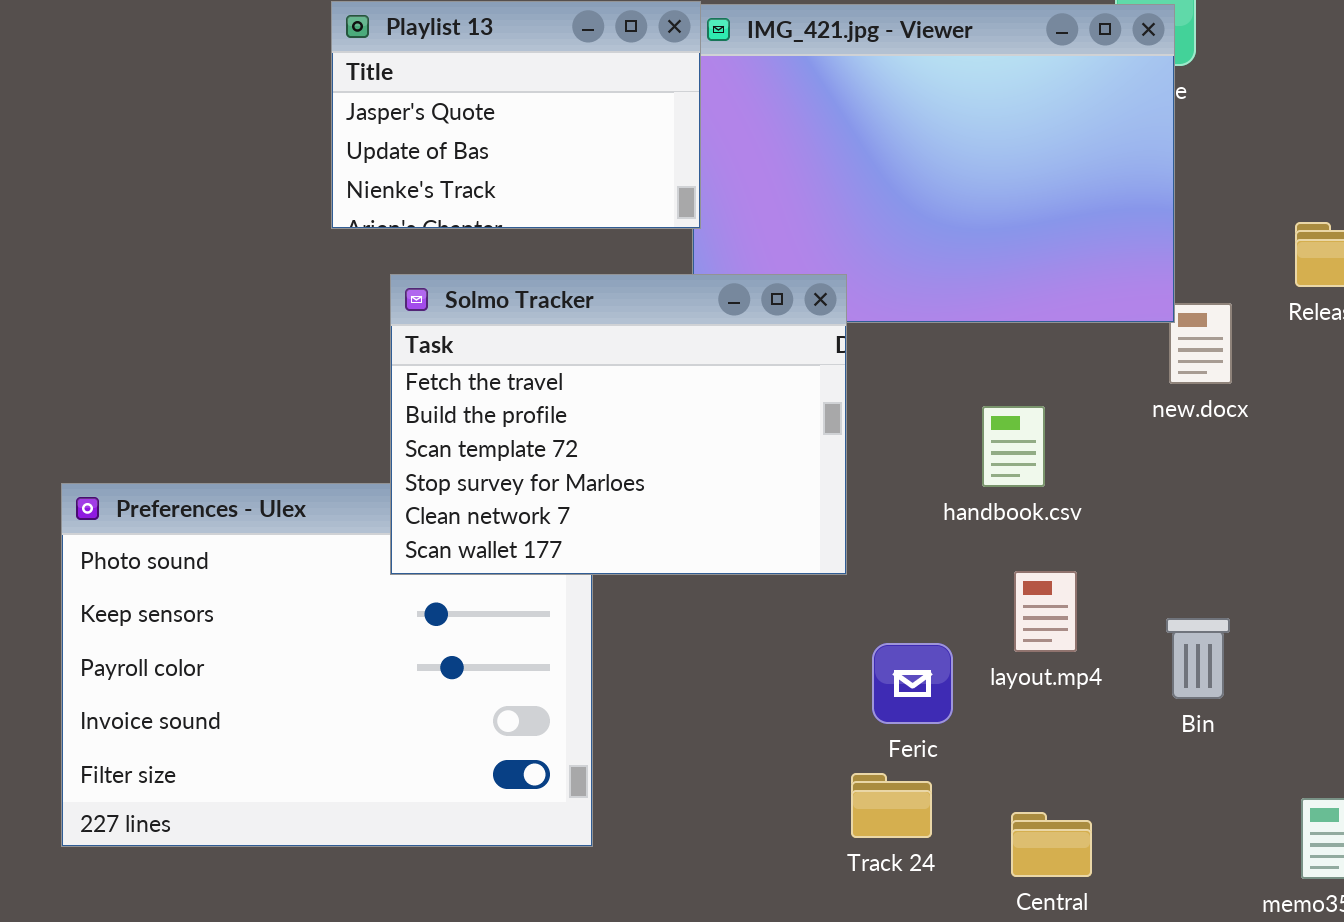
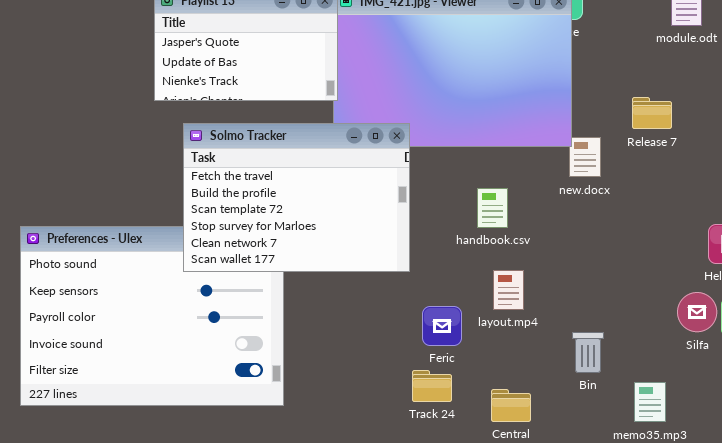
Bin: [1166,618,1230,699] -> [572,332,604,373], moved

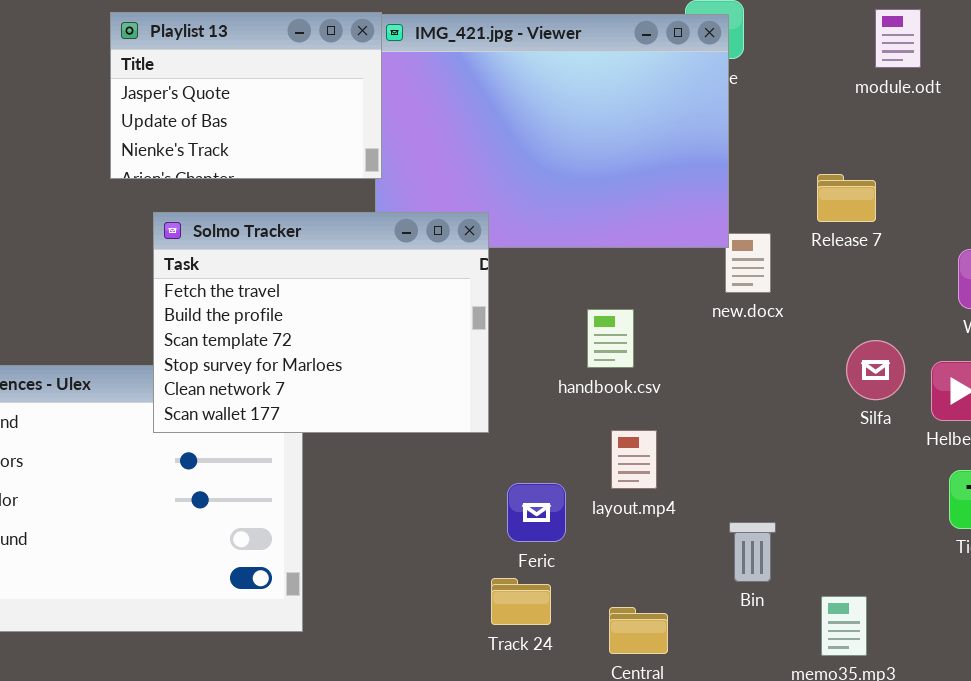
Silfa: [677,292,717,332] -> [846,340,905,400], moved

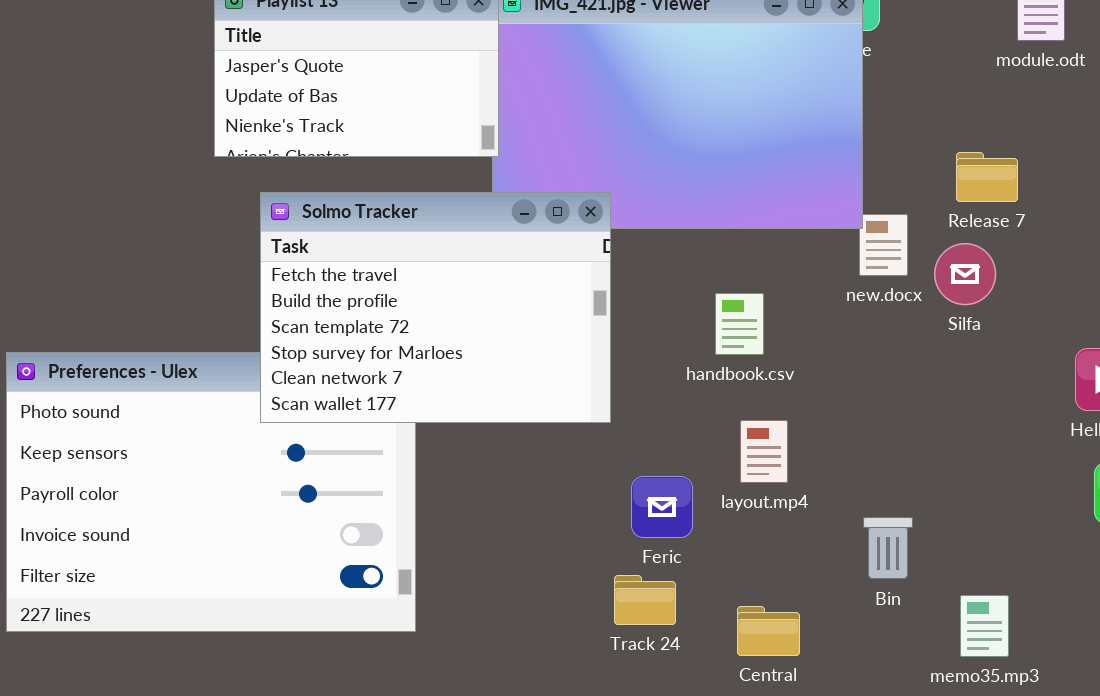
Silfa: [846,340,905,400] -> [934,243,996,305], moved

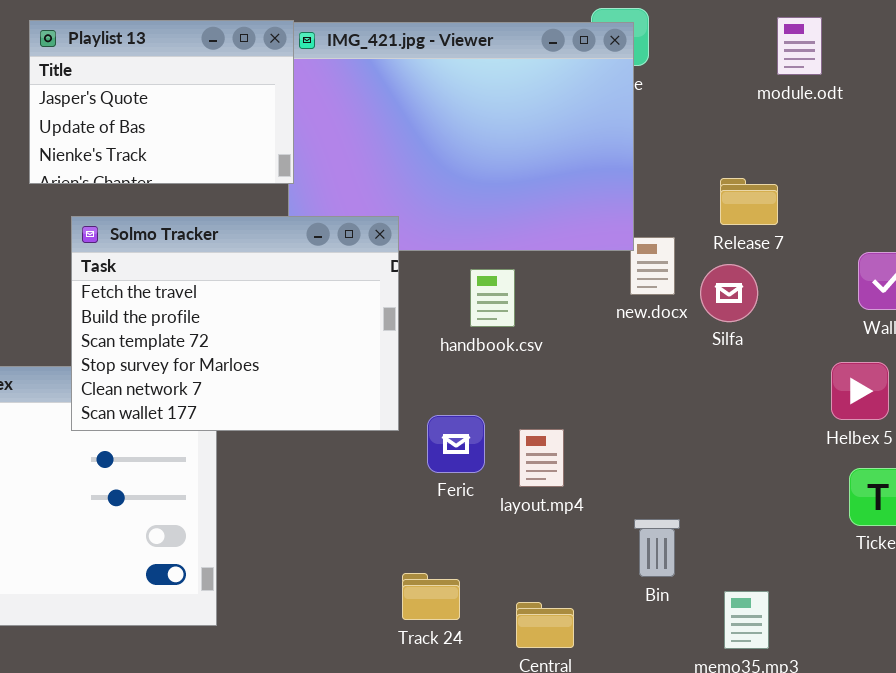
handbook.csv: [715,293,764,355] -> [470,269,515,327], moved
Feric: [631,476,693,538] -> [427,415,485,473], moved

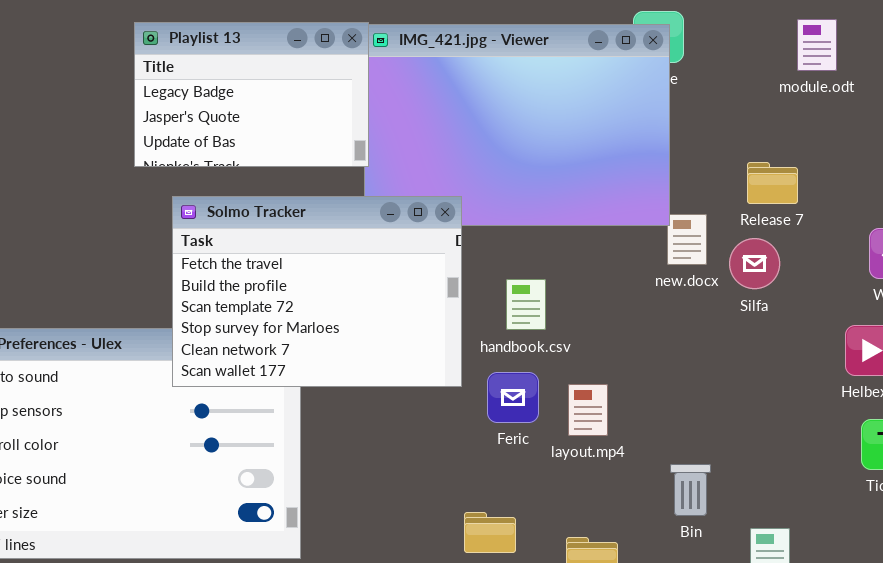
Playlist 13: [29,20,294,184] -> [134,22,369,167], scrolled up 1 row
handbook.csv: [470,269,515,327] -> [506,279,546,330], moved

